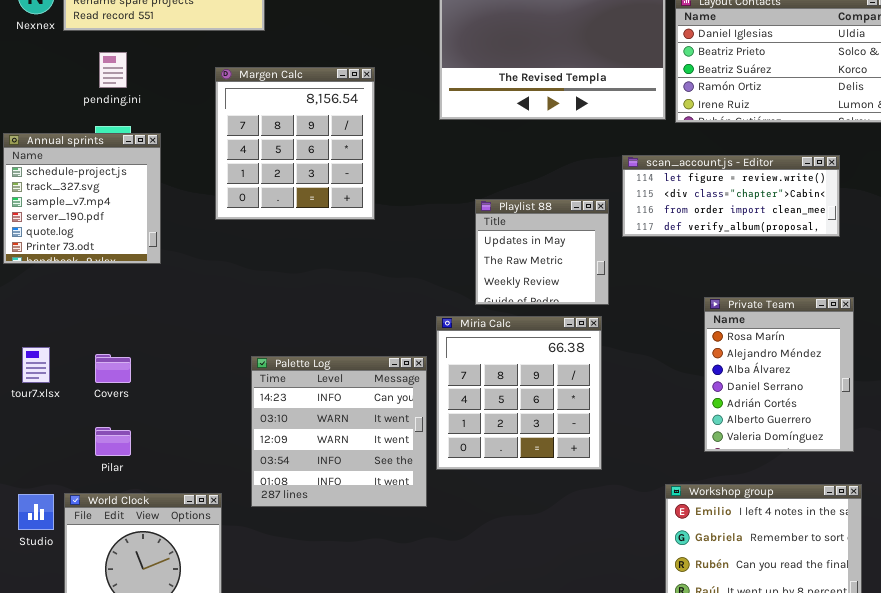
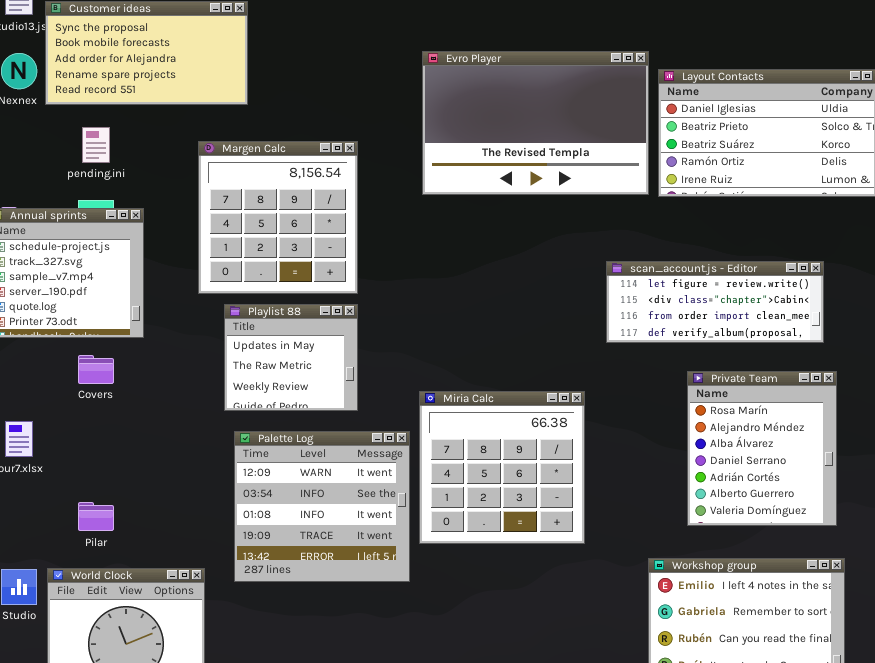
scan_account.js - Editor: [622,155,840,237] -> [606,261,824,343], moved
Playlist 88: [475,199,609,305] -> [224,304,358,411], moved
Covers: [95,354,131,383] -> [78,355,114,384], moved
Palette Log: [251,356,427,507] -> [234,431,410,582], scrolled down 2 rows

